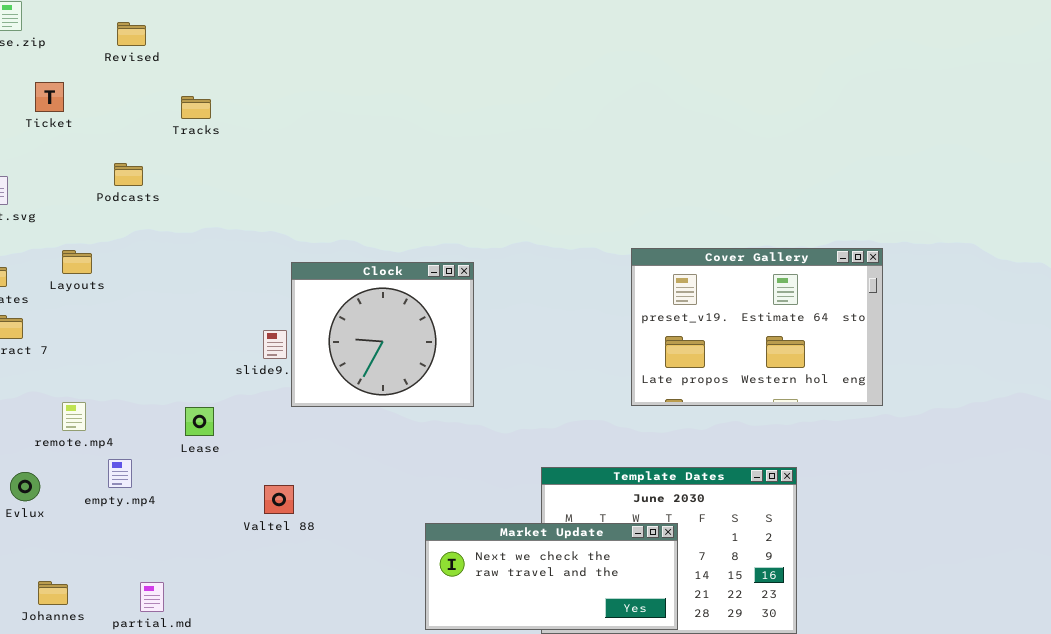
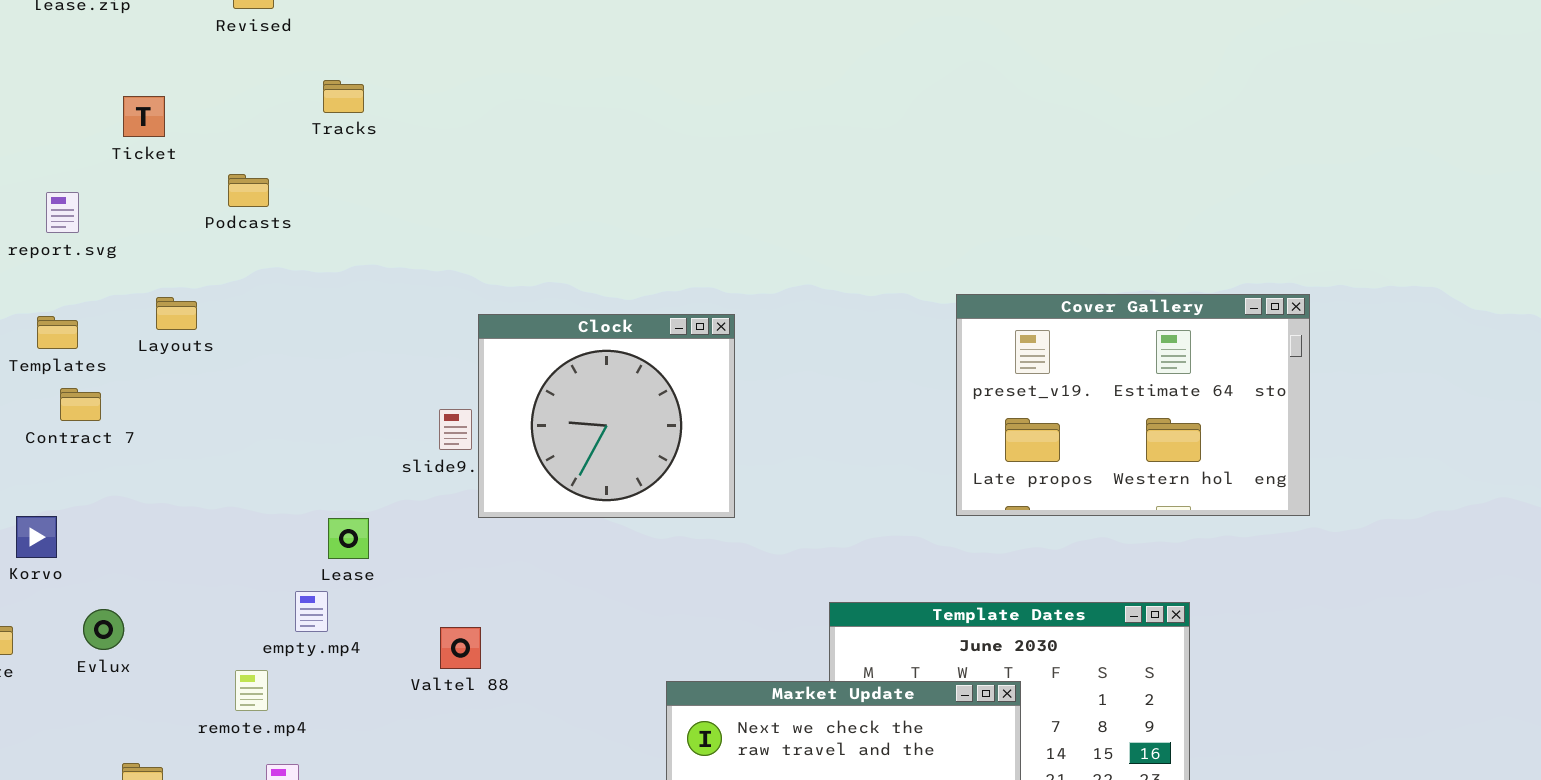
Ticket: [35,82,64,112] -> [123,96,165,137], moved
remote.mp4: [62,402,86,431] -> [235,670,268,711], moved
empty.mp4: [108,459,132,488] -> [295,591,328,632], moved

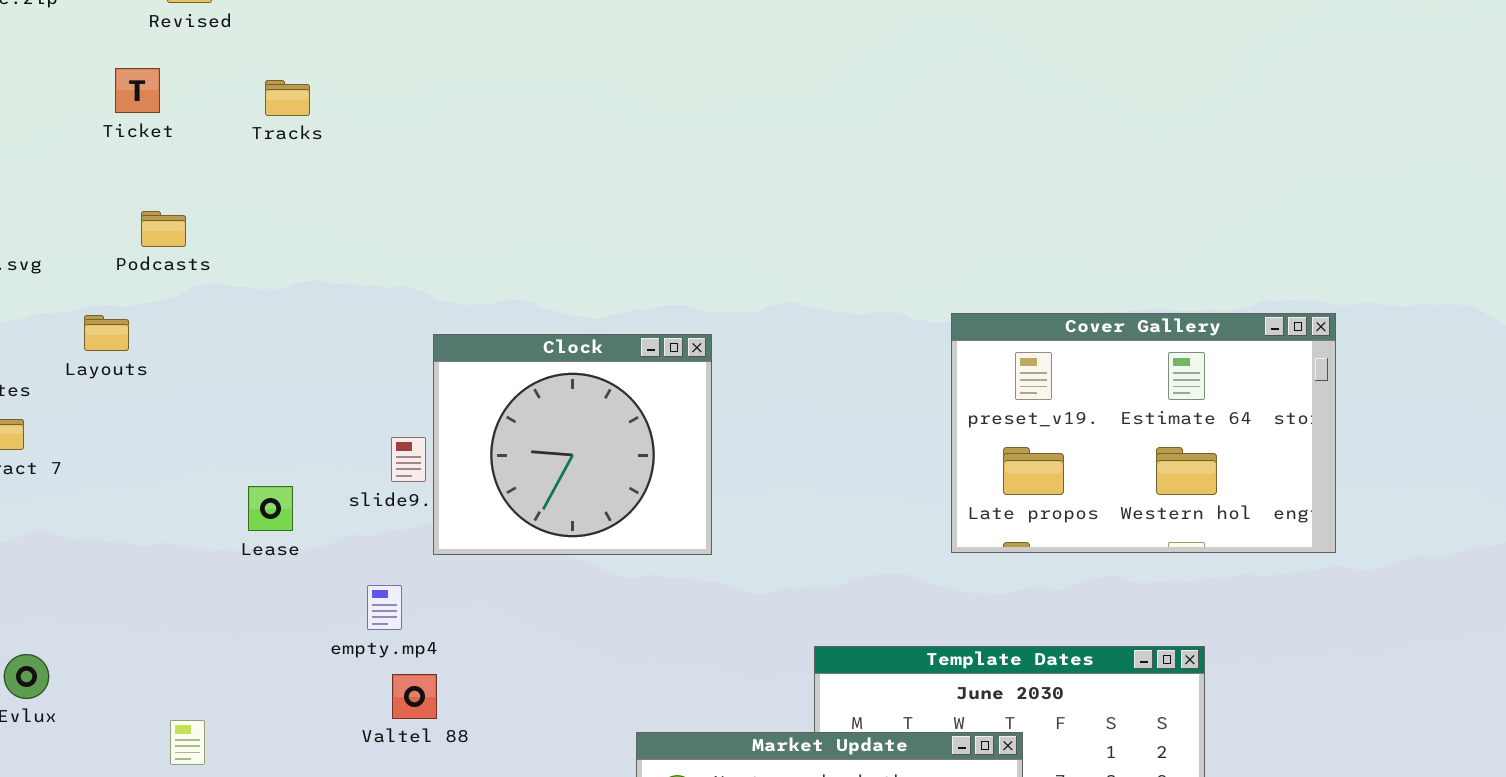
Ticket: [123,96,165,137] -> [115,68,160,113], moved
Podcasts: [228,174,269,207] -> [141,211,186,247], moved
Lease: [328,518,369,559] -> [248,486,293,531], moved
empty.mp4: [295,591,328,632] -> [367,585,402,630], moved

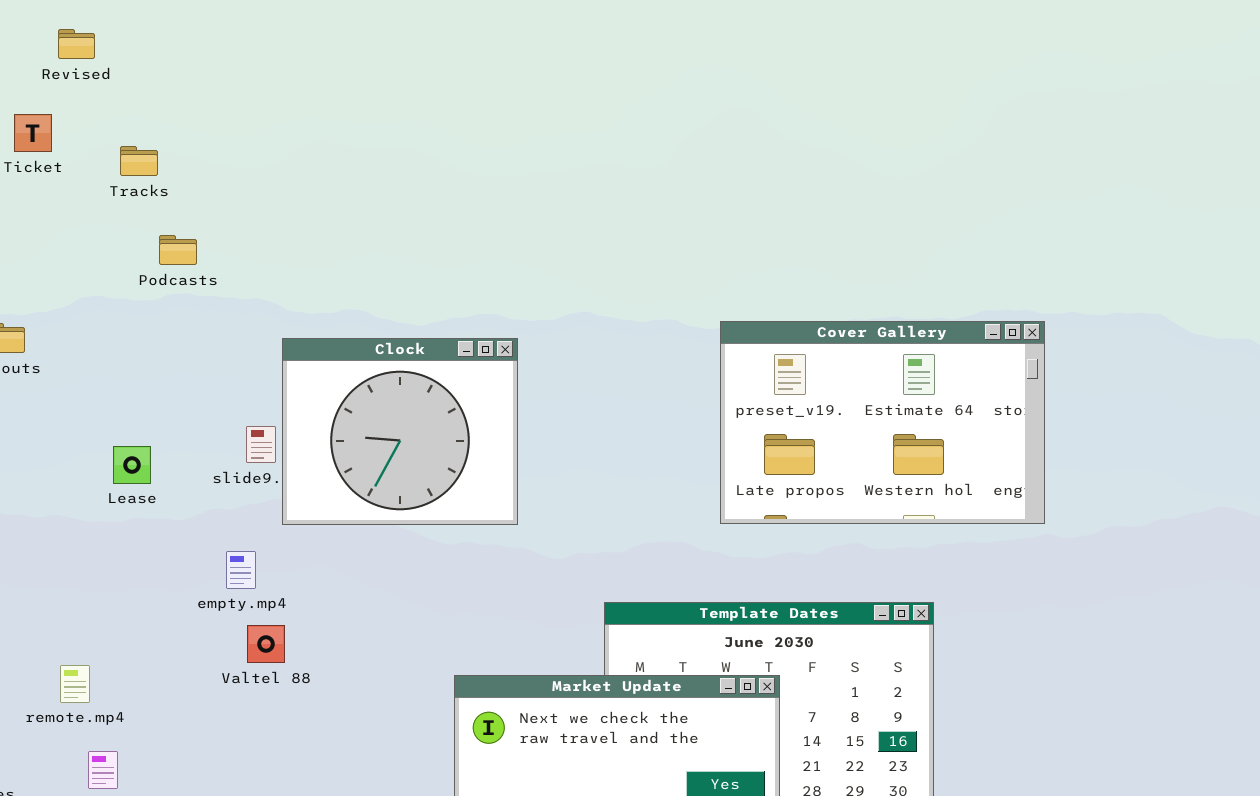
Tracks: [265,80,310,116] -> [120,146,158,176], moved
Podcasts: [141,211,186,247] -> [159,235,197,265], moved
Lease: [248,486,293,531] -> [113,446,151,484], moved

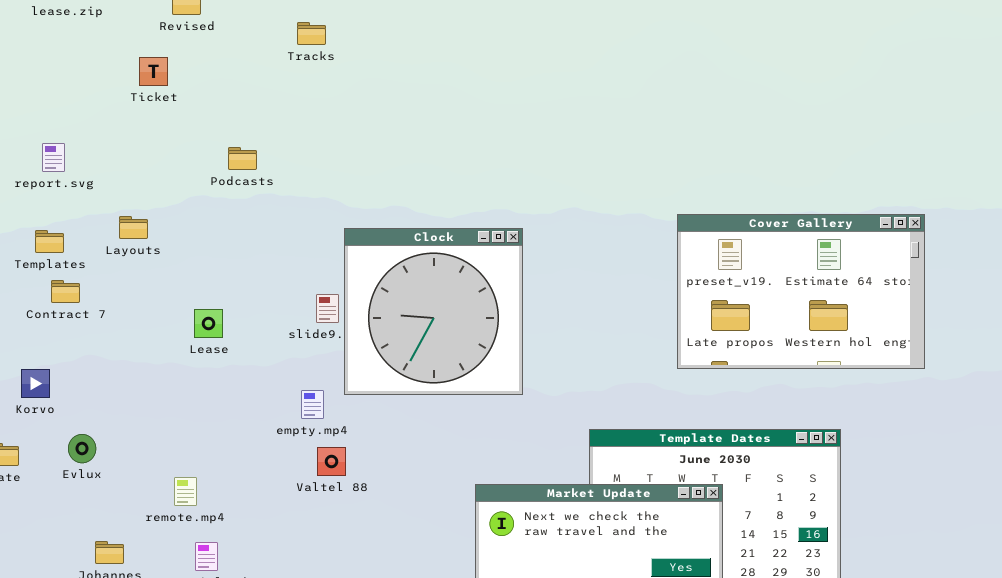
Tracks: [120,146,158,176] -> [297,22,326,45], moved
Podcasts: [159,235,197,265] -> [228,147,257,170], moved
Clock: [282,338,518,525] -> [344,228,523,395], resized
Lease: [113,446,151,484] -> [194,309,223,338], moved

